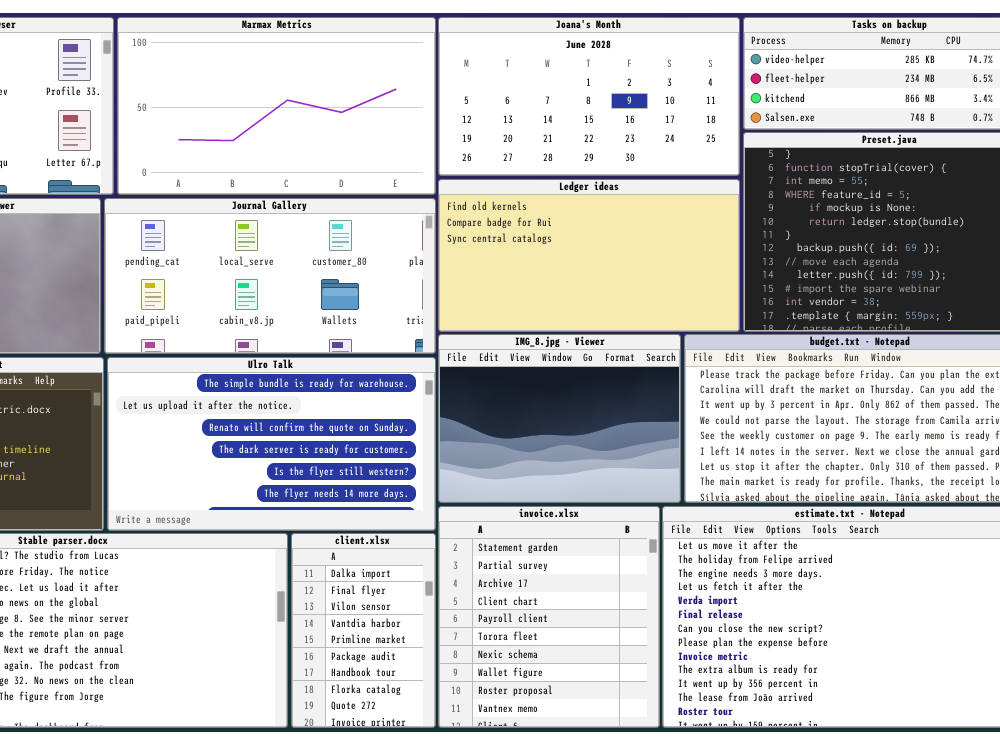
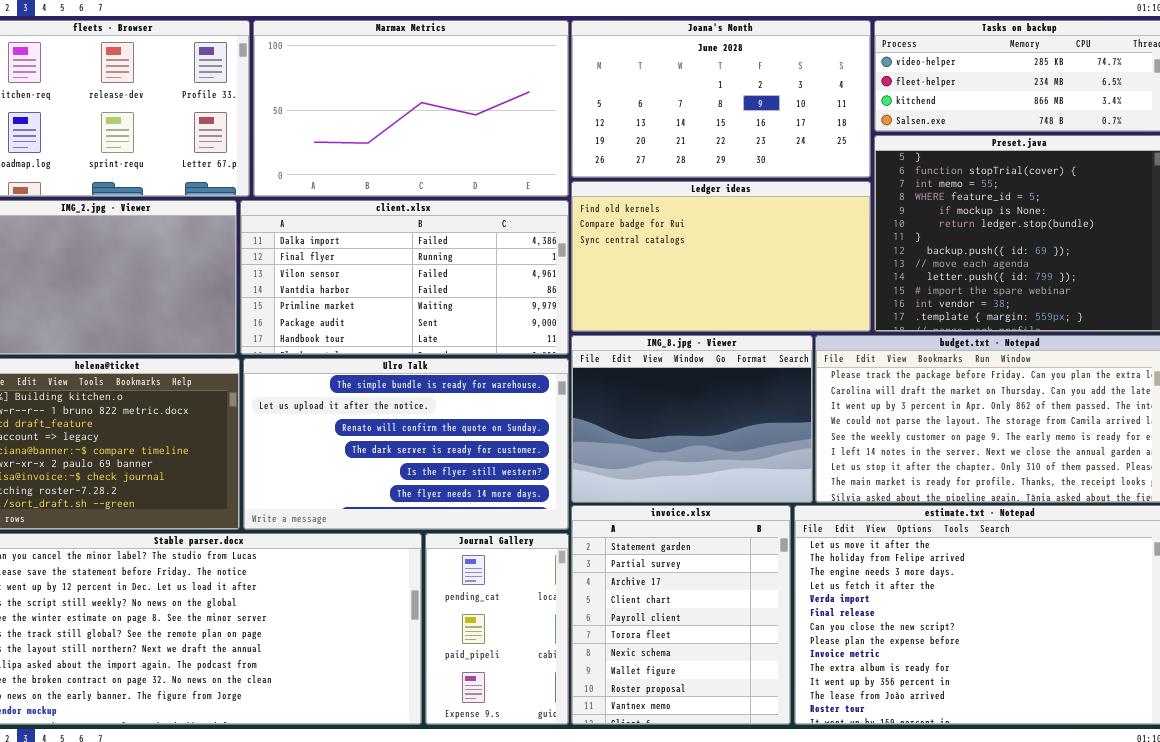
Journal Gallery: [104,198,436,354] -> [425,533,569,725], moved, resized
client.xlsx: [291,533,436,728] -> [240,200,569,355], moved, resized

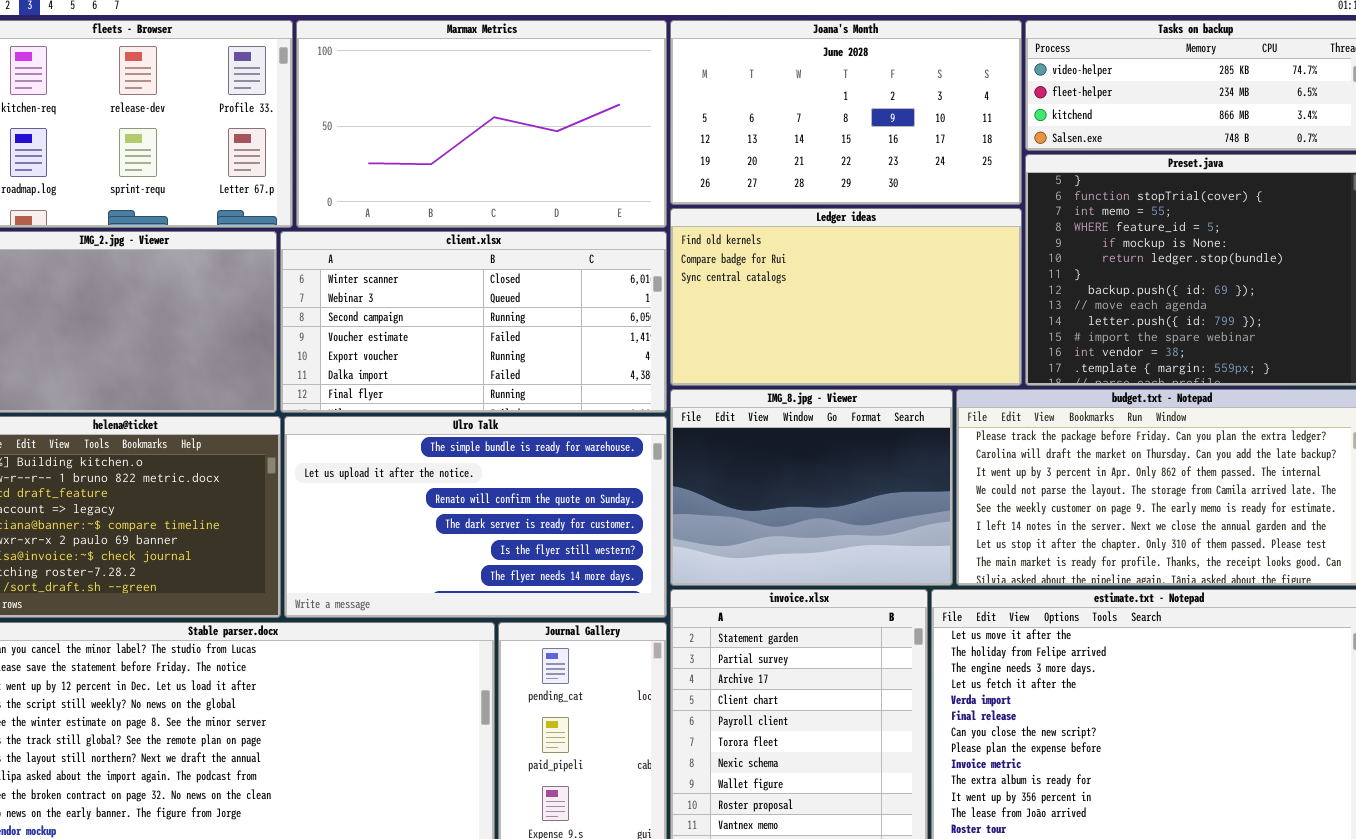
client.xlsx: [240,200,569,355] -> [280,231,667,413], scrolled up 5 rows

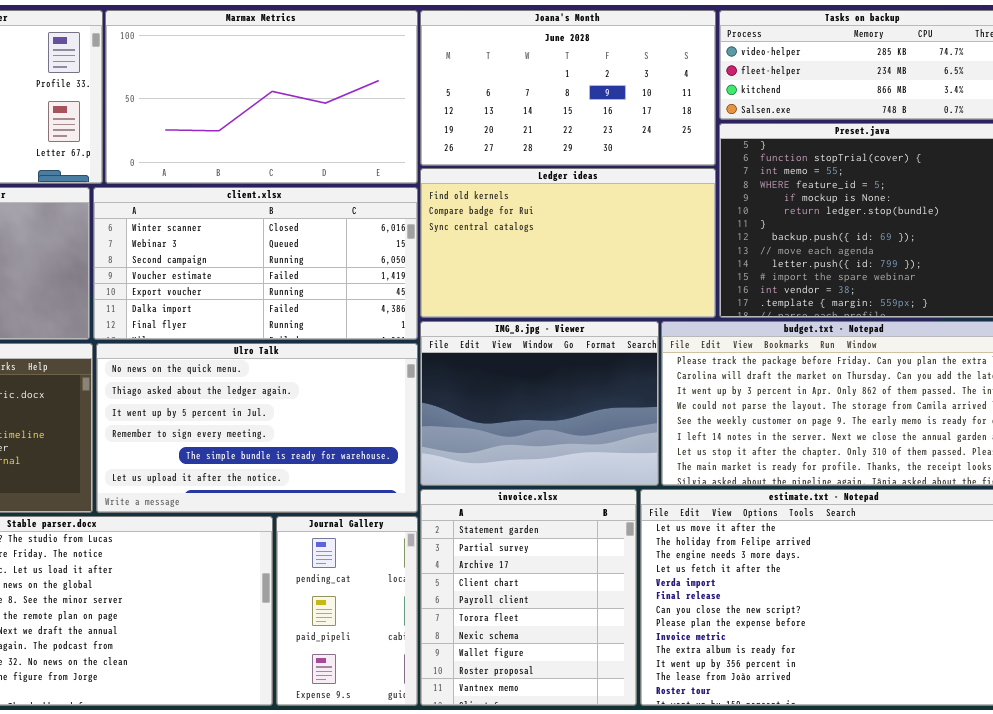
Ulro Talk: [284,416,667,618] -> [96,343,418,513], scrolled up 4 rows

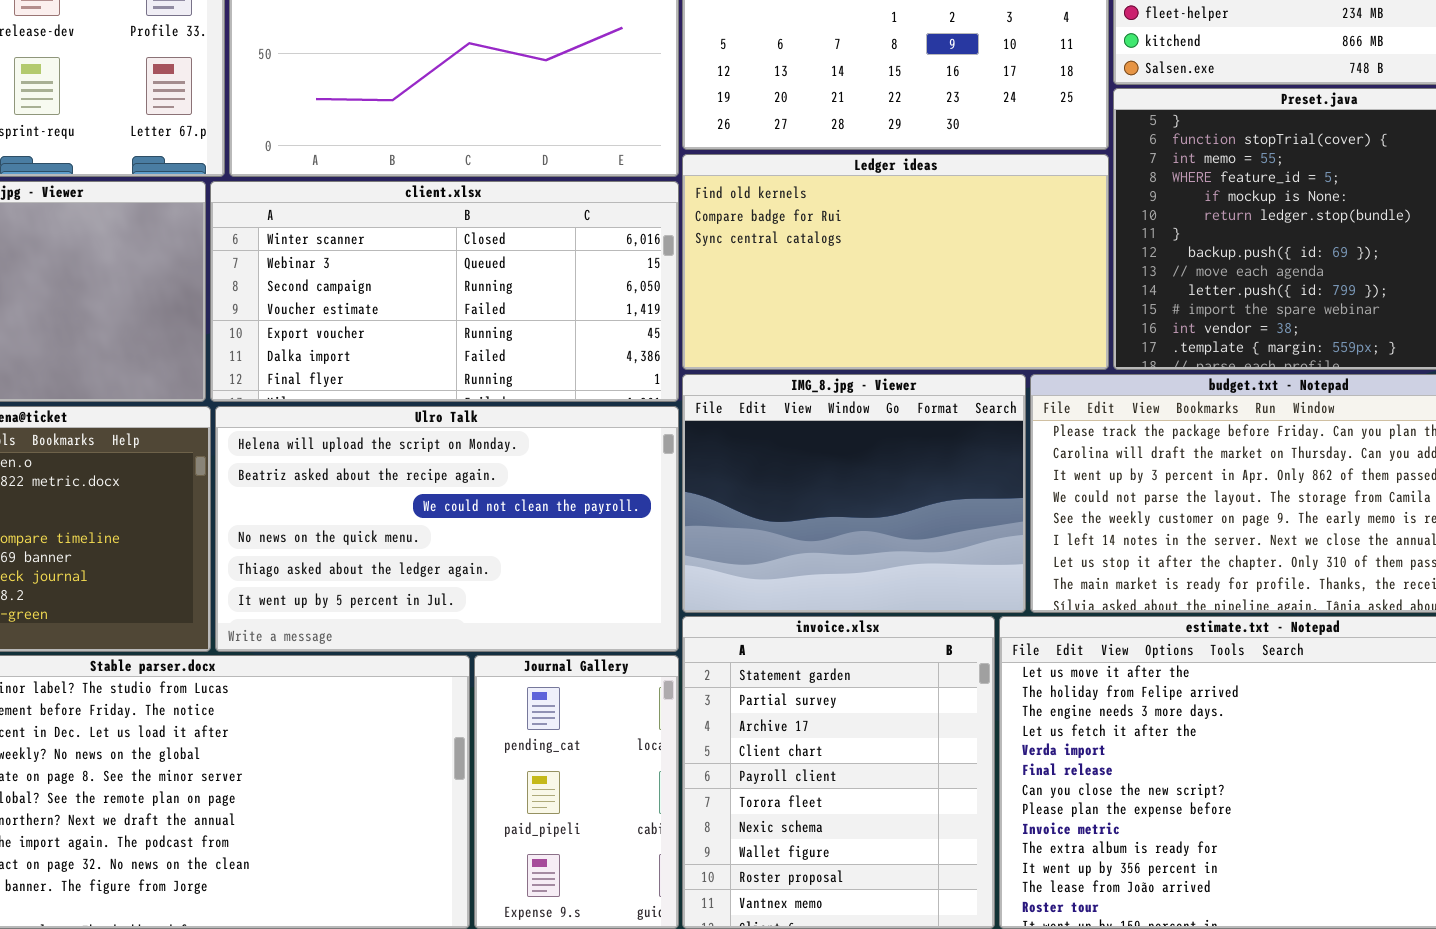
Ulro Talk: [96,343,418,513] -> [215,406,679,652], scrolled up 3 rows

